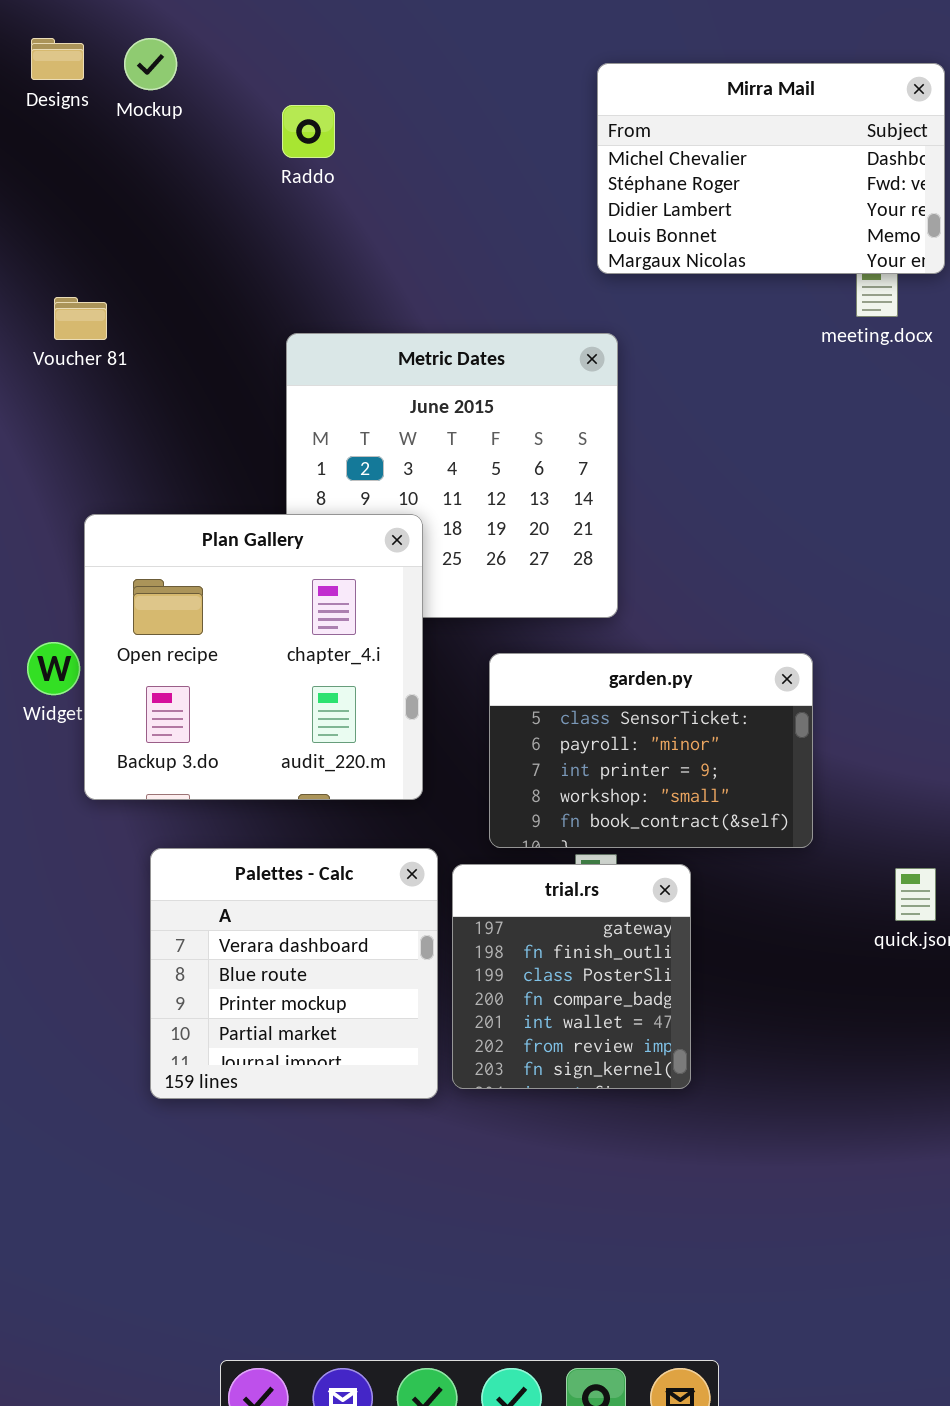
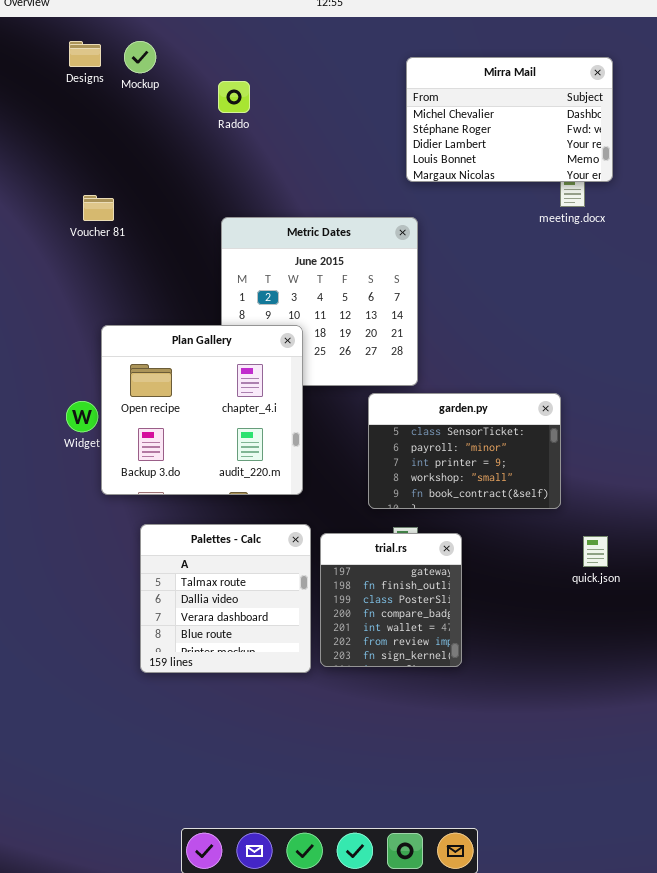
garden.py: [489,653,813,848] -> [368,393,561,509], moved
Palettes - Calc: [150,848,438,1099] -> [140,524,311,673], scrolled up 2 rows

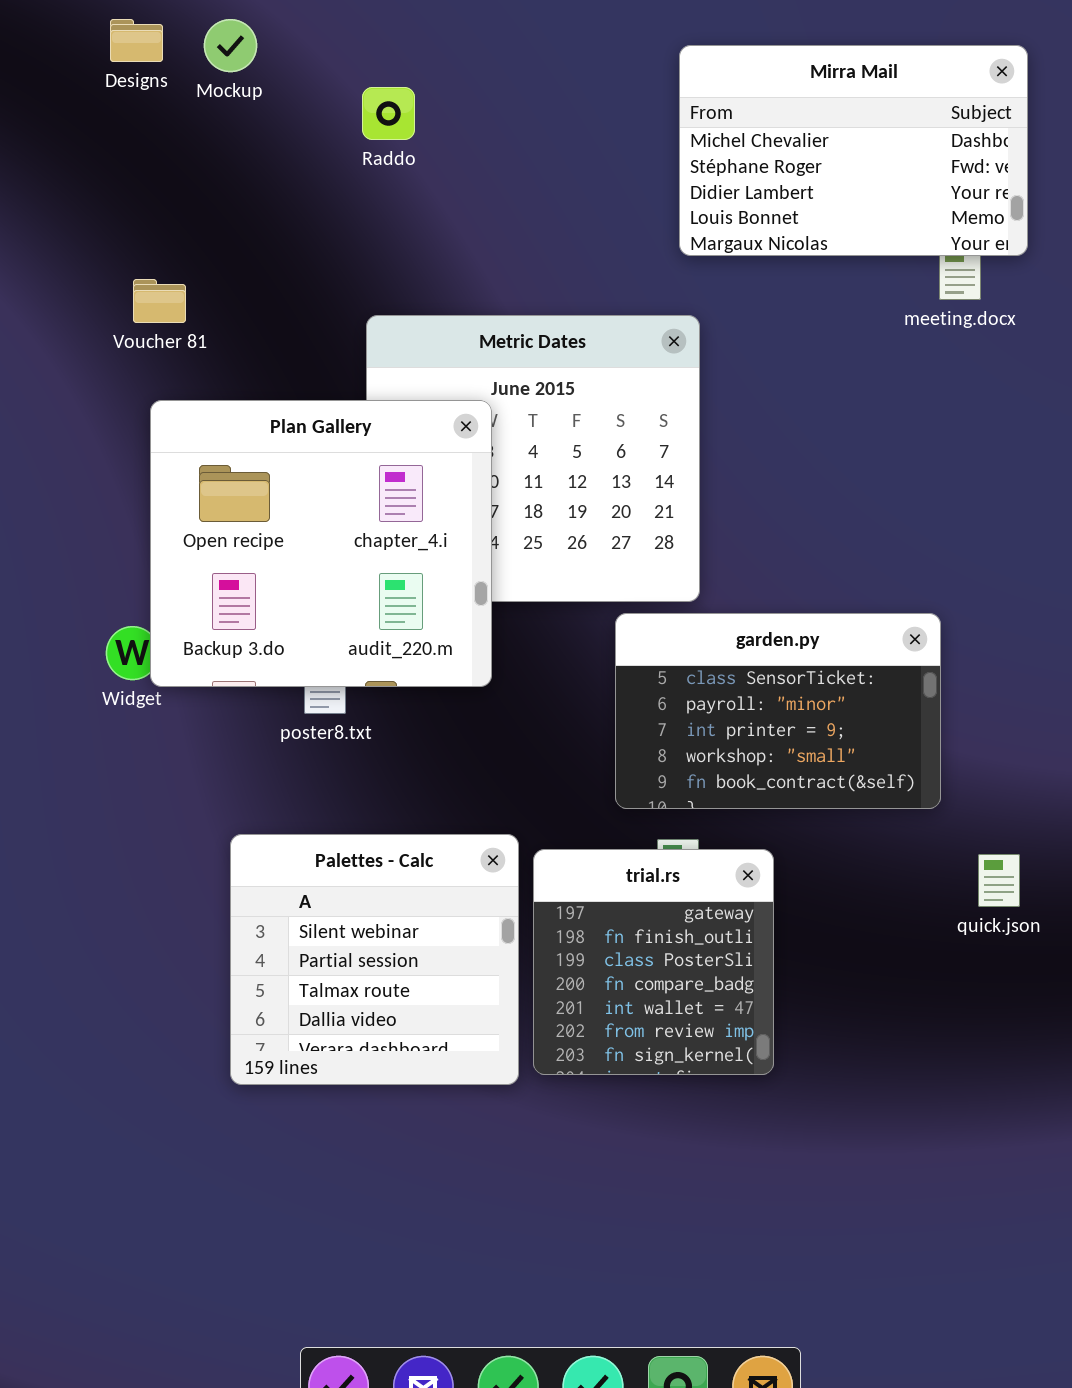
Plan Gallery: [101,325,303,495] -> [150,400,492,687], moved
Palettes - Calc: [140,524,311,673] -> [230,834,519,1085], scrolled up 2 rows

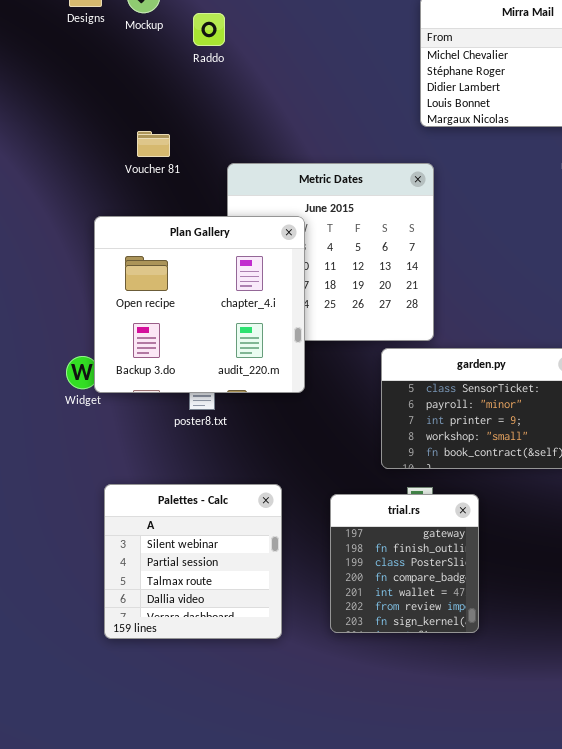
Raddo: [362,87,415,140] -> [193,13,225,46], moved
Voucher 81: [133,279,186,323] -> [137,131,170,157], moved
Palettes - Calc: [230,834,519,1085] -> [104,484,282,639], moved

